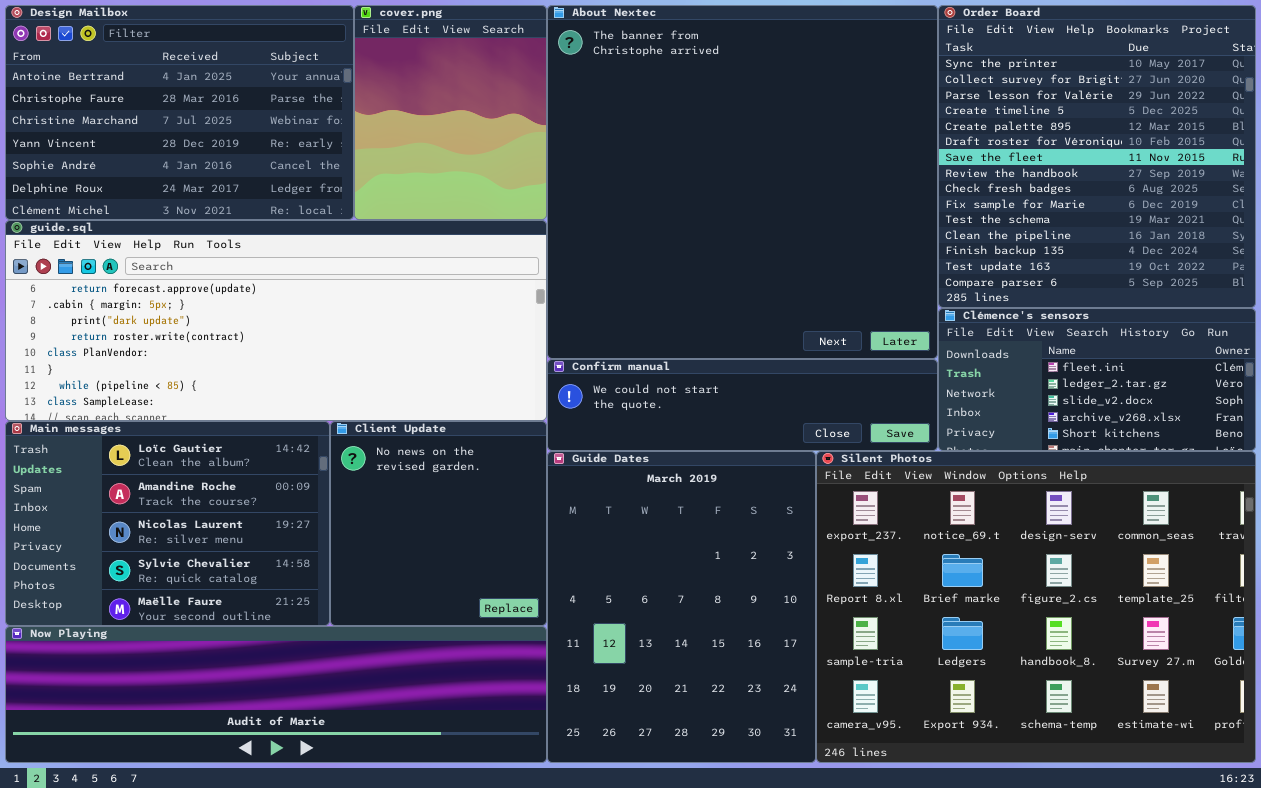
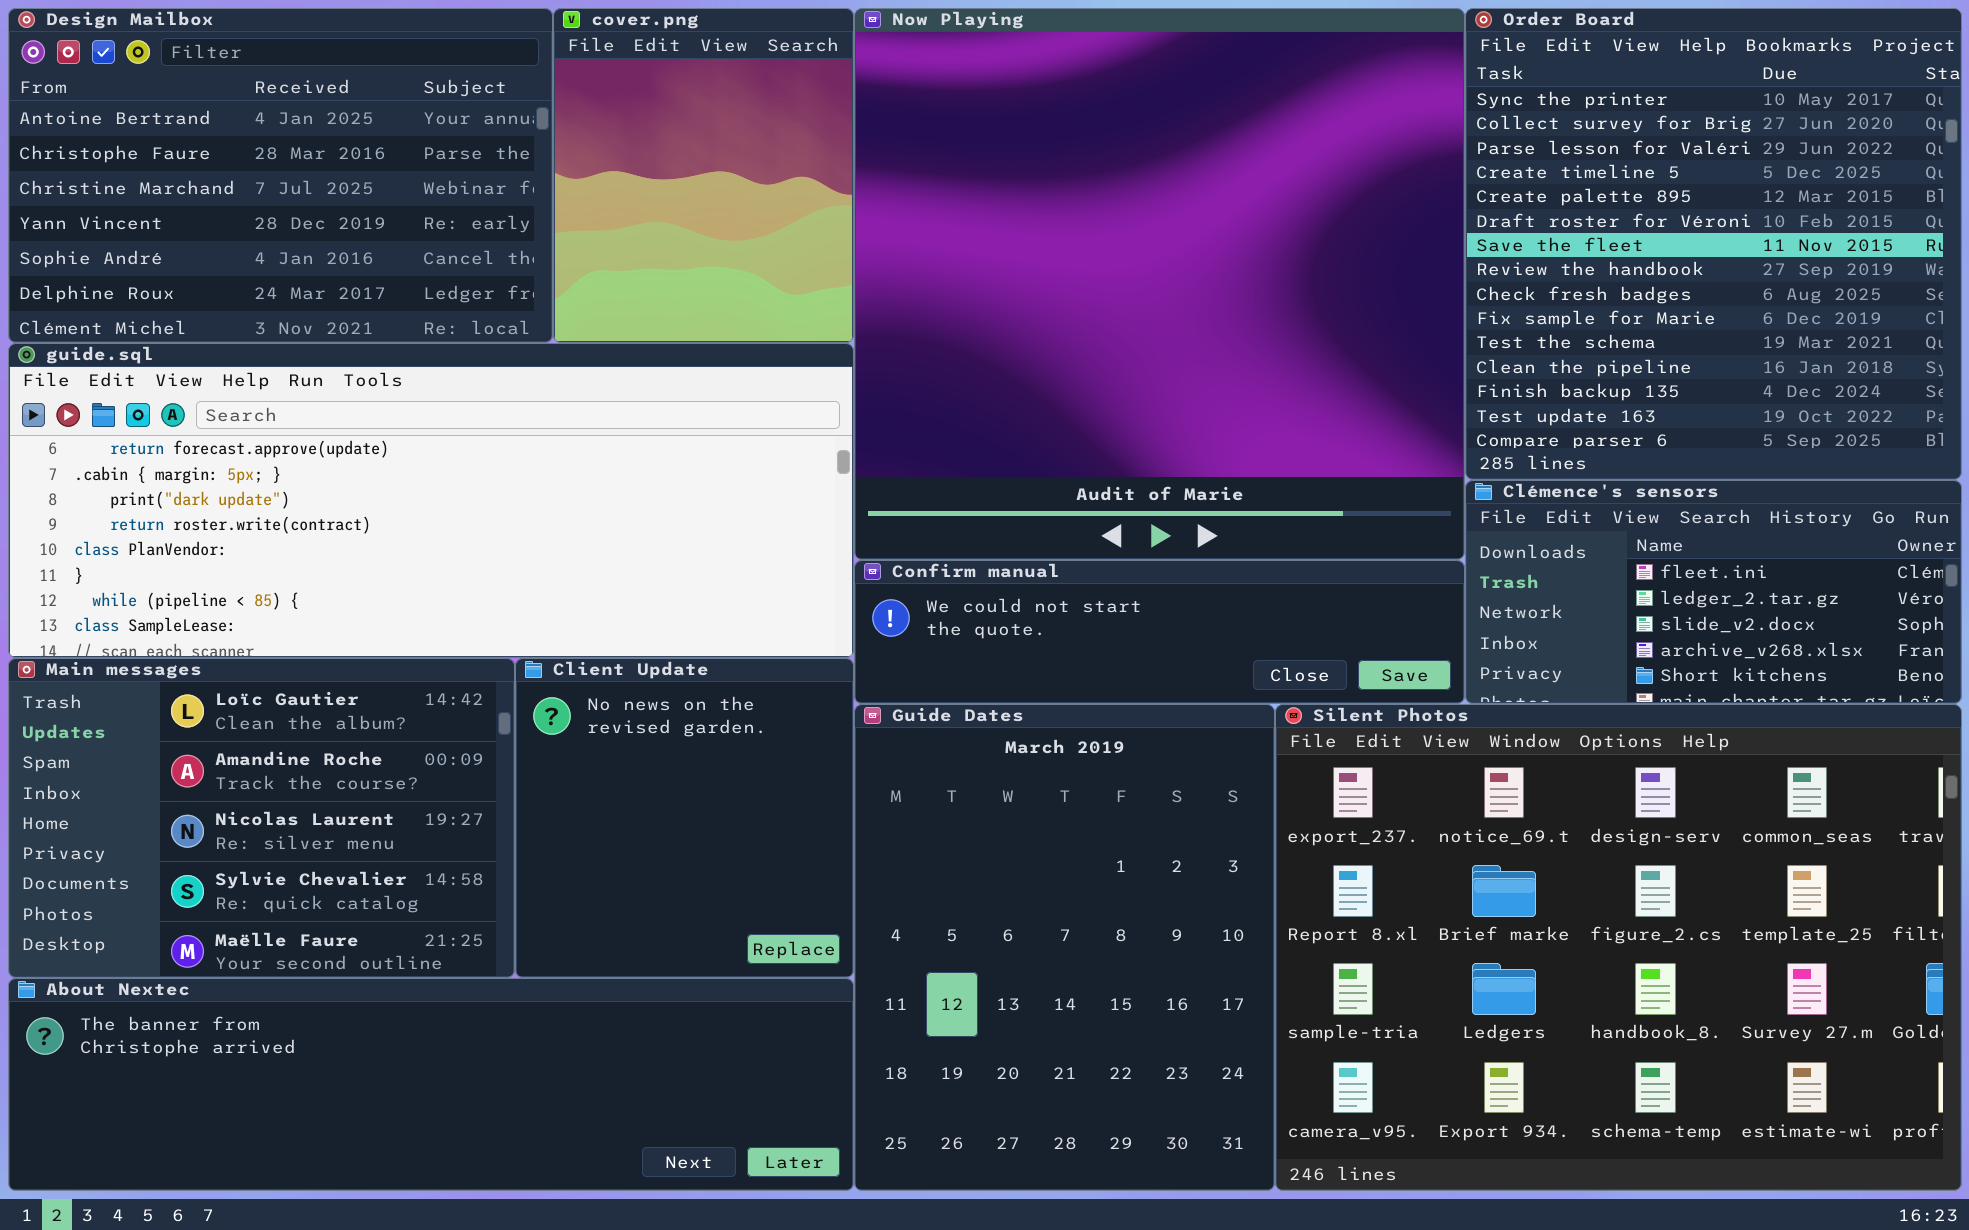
About Nextec: [547,5,938,359] -> [8,978,854,1191], moved, resized
Now Playing: [5,626,547,763] -> [854,8,1465,560], moved, resized

